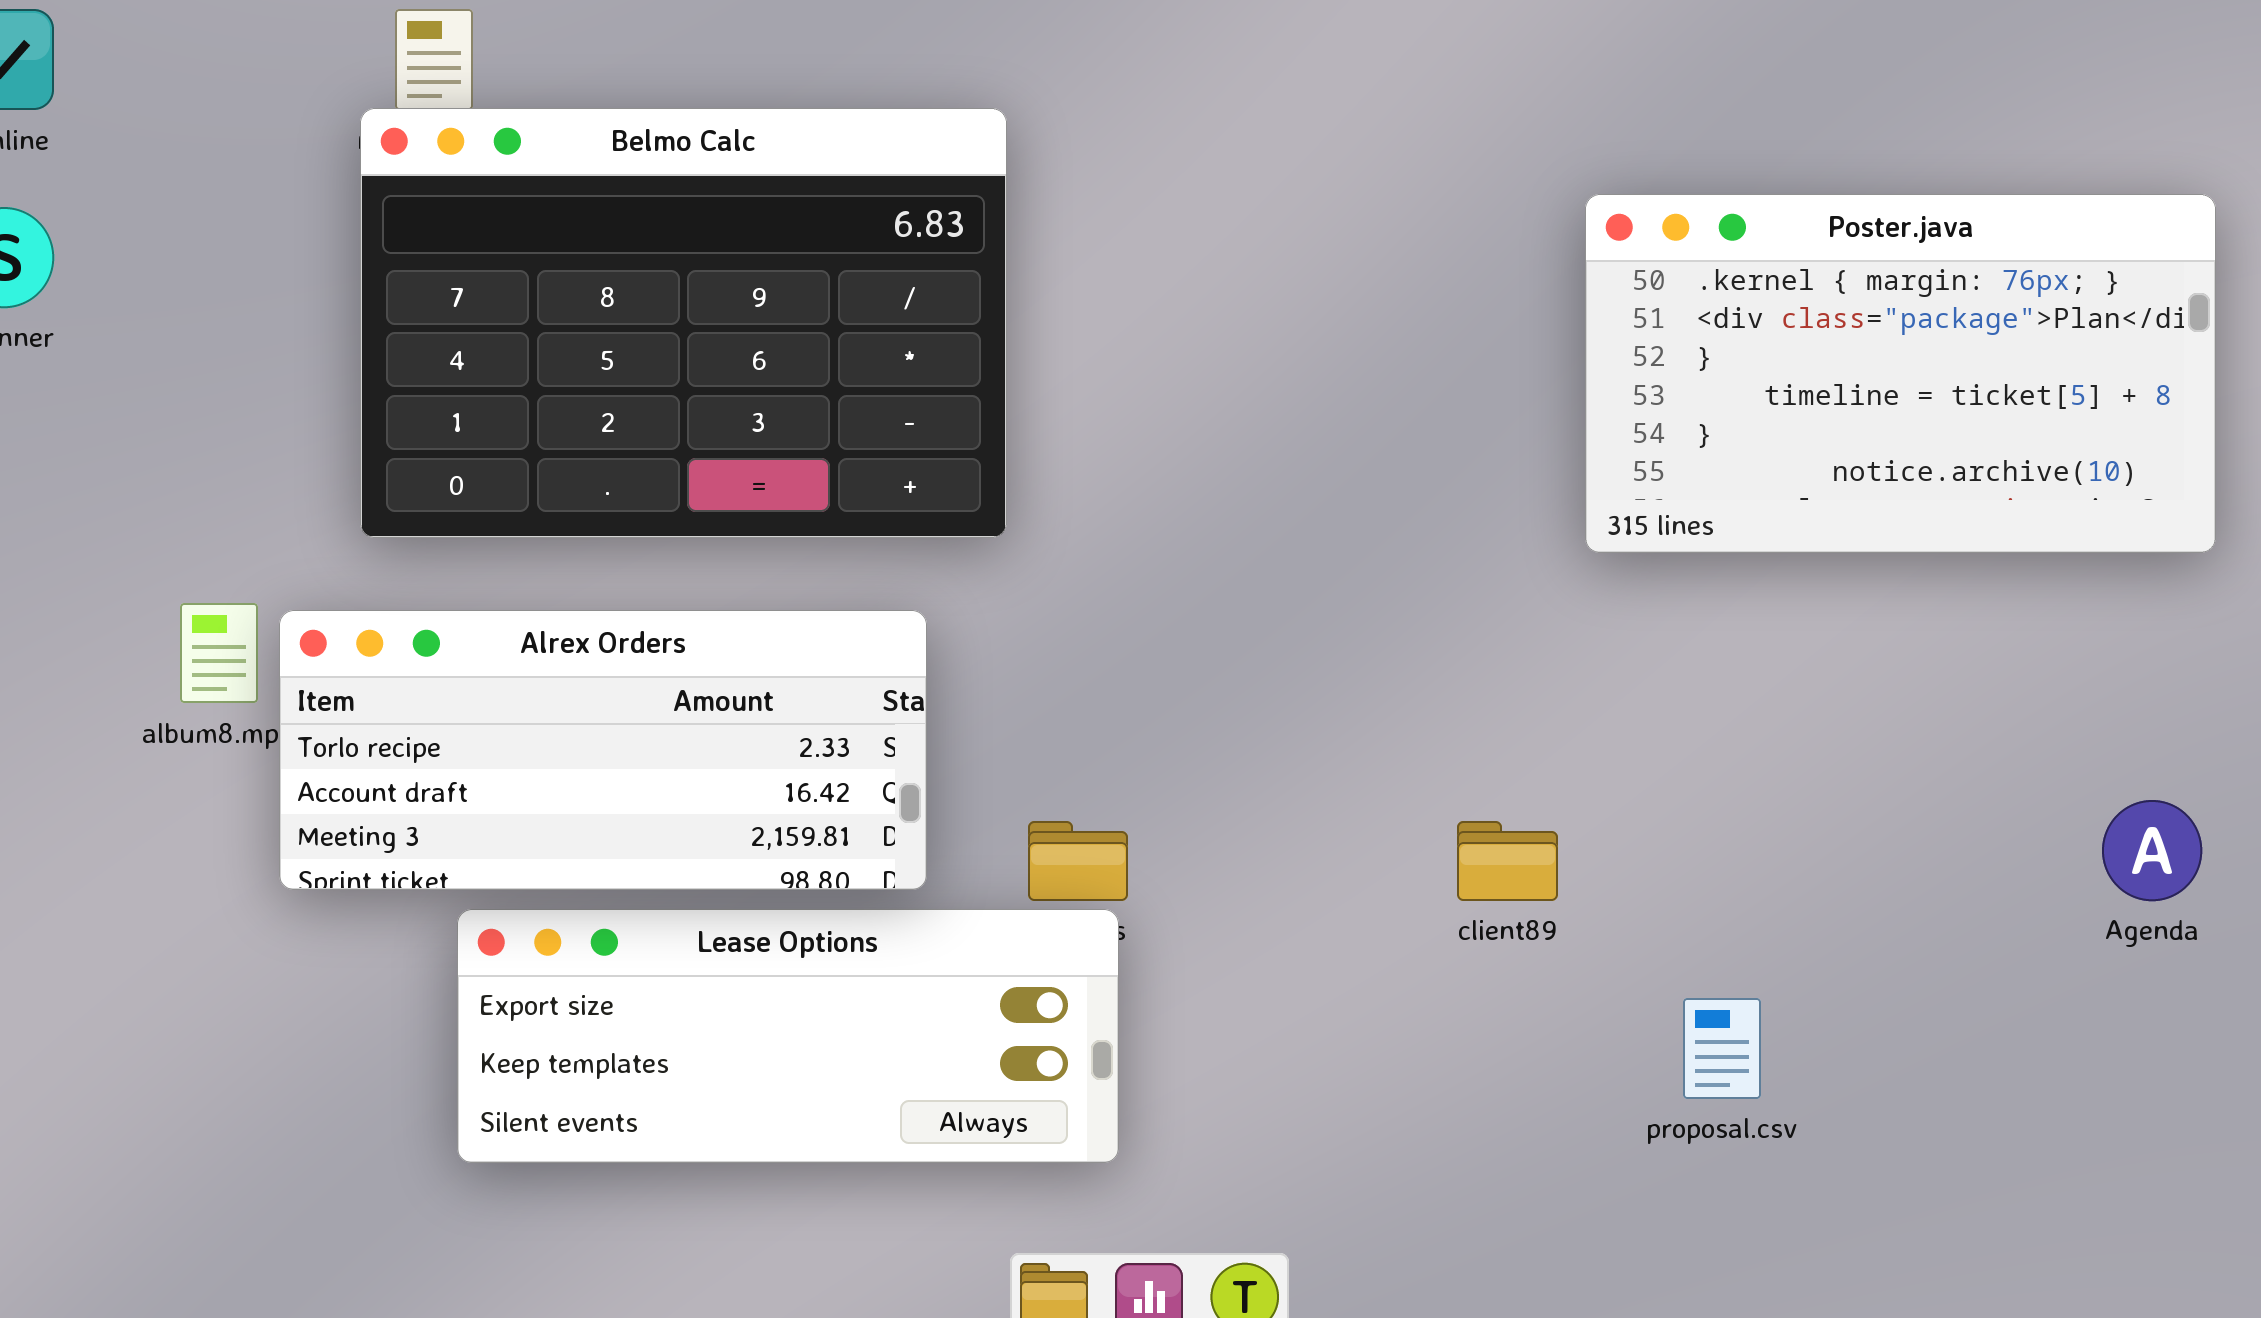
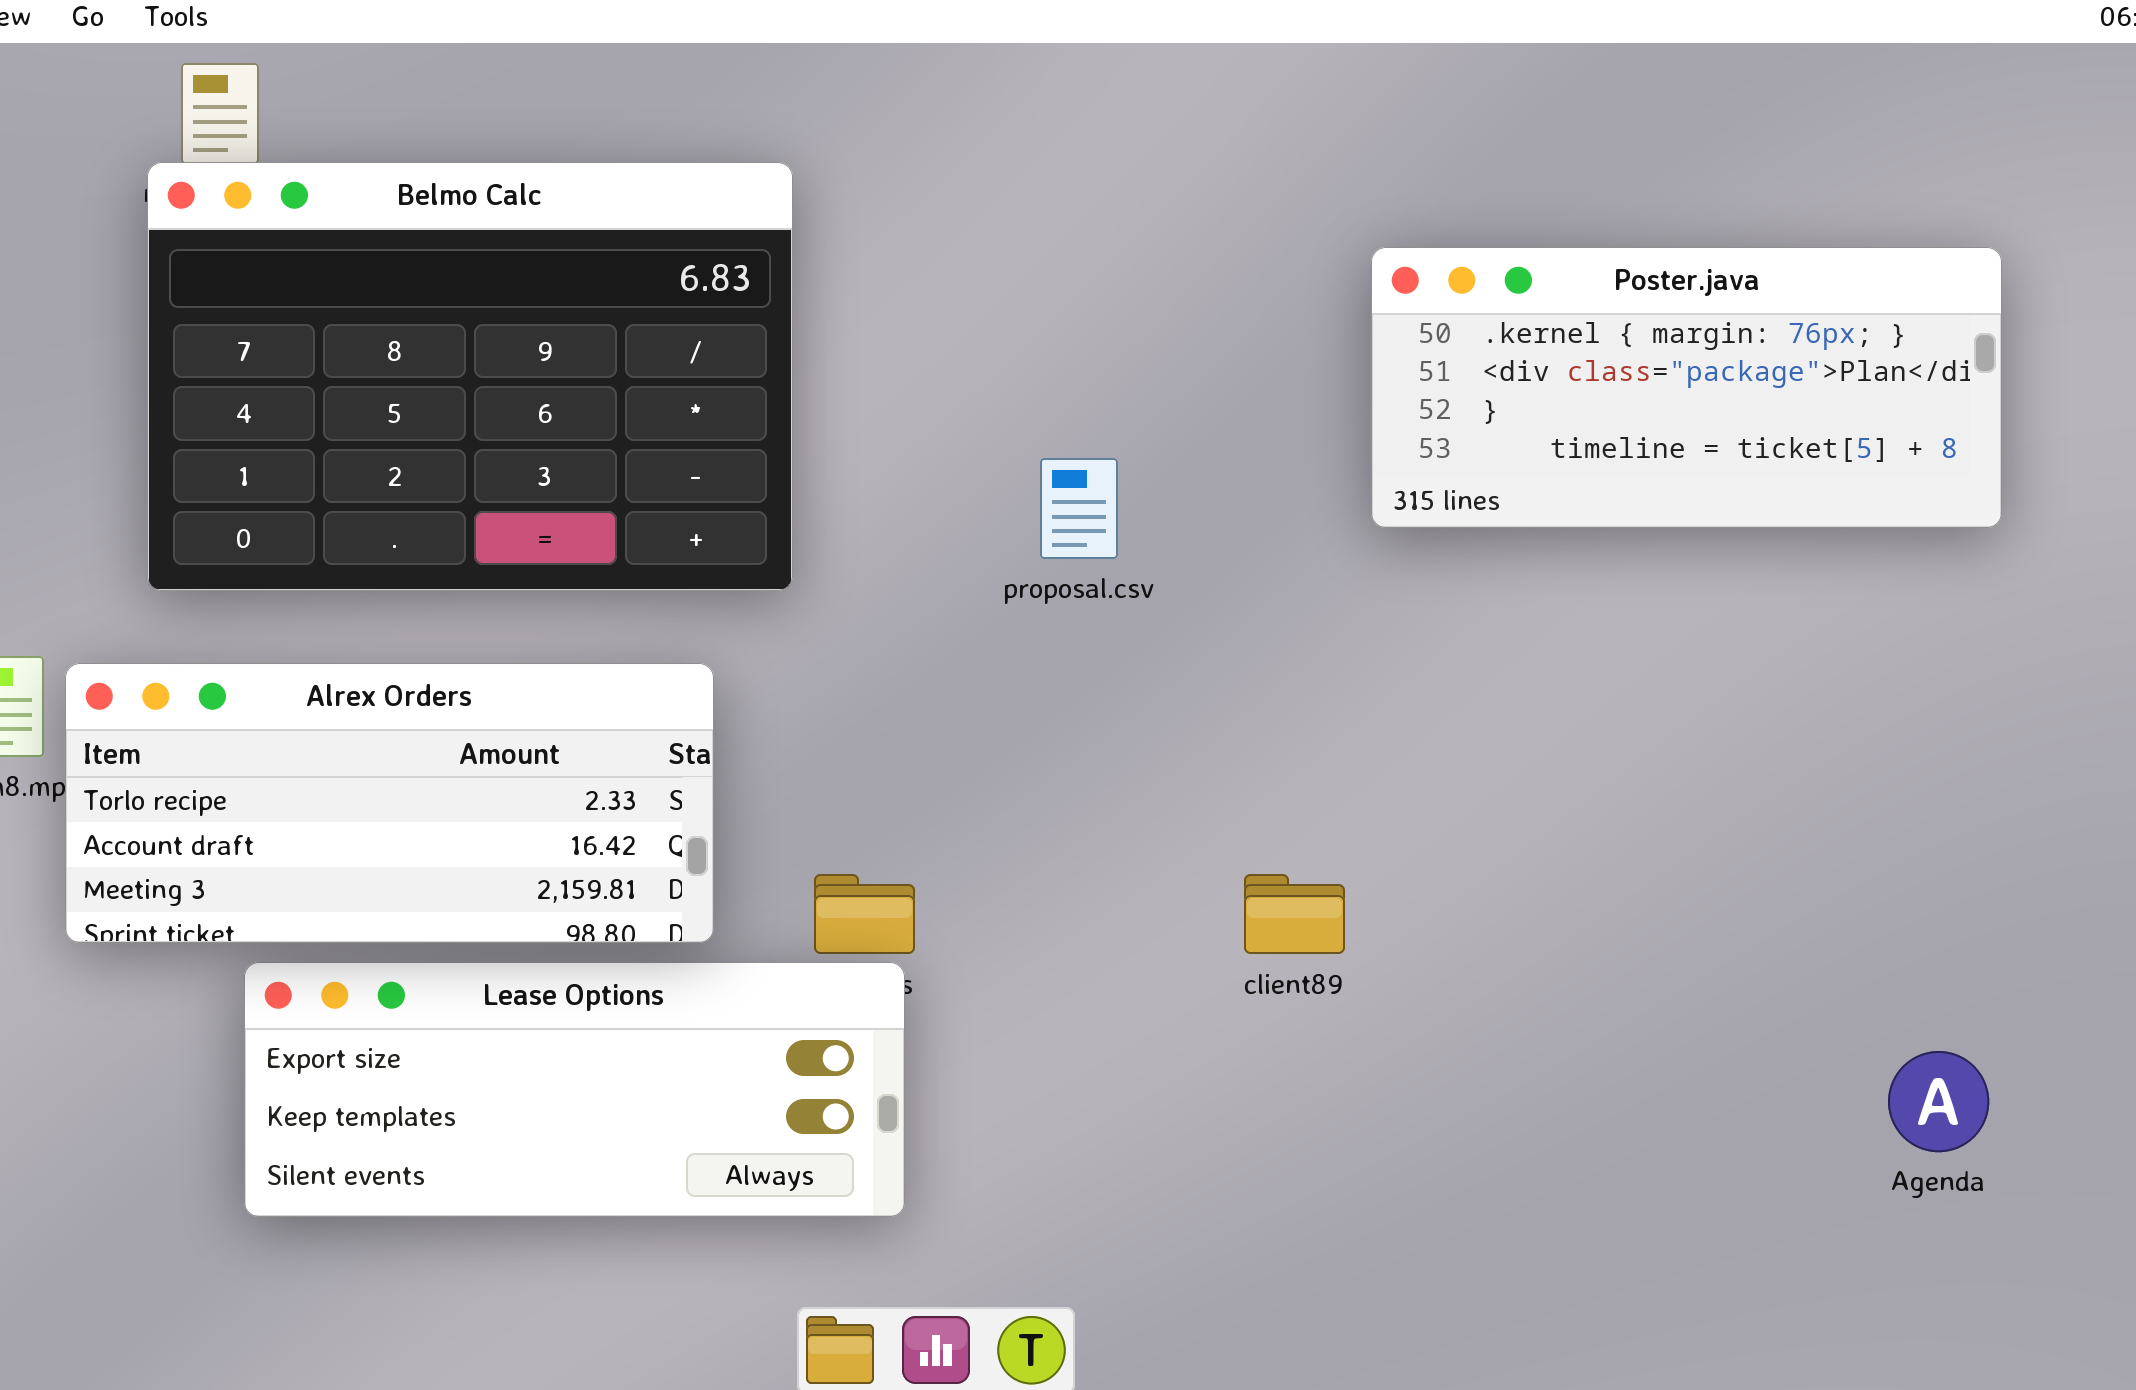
Poster.java: [1585,194,2216,553] -> [1371,247,2002,528], resized
Agenda: [2102,800,2202,901] -> [1888,1051,1989,1152], moved
proposal.csv: [1683,998,1761,1099] -> [1040,458,1118,559], moved

